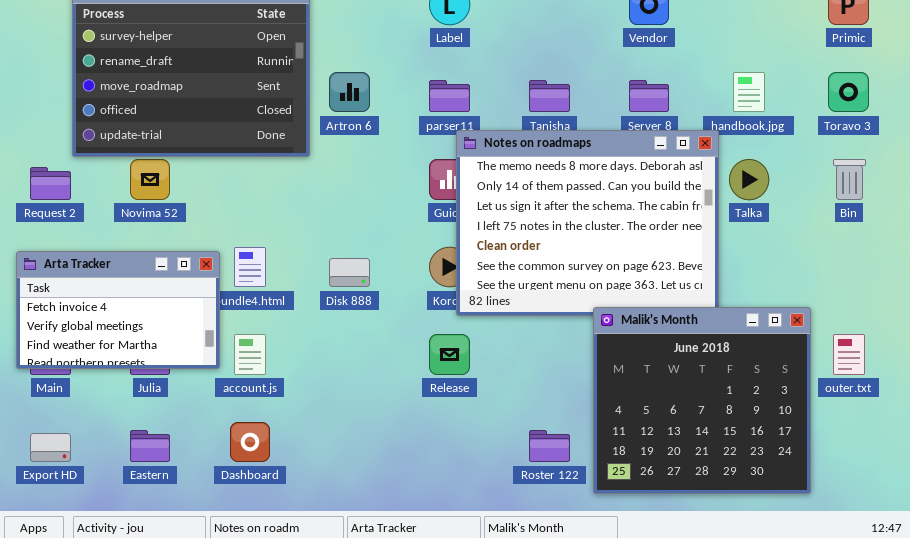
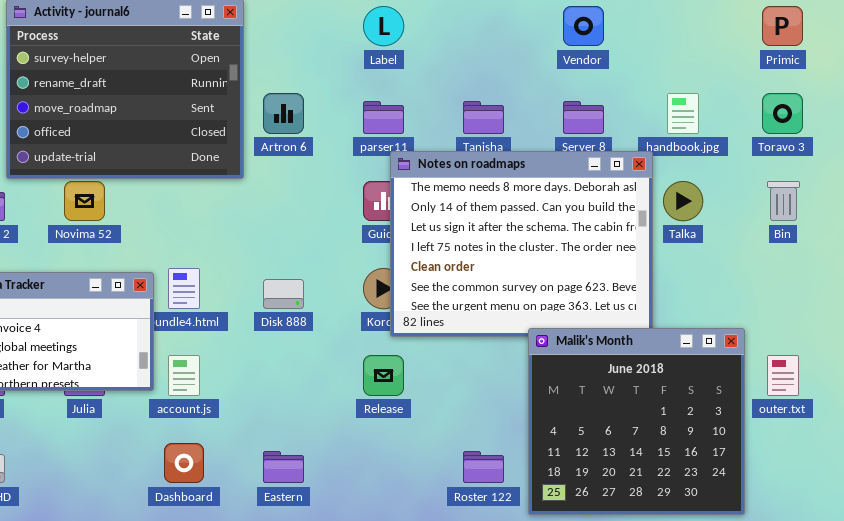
Eastern: [130,430,170,462] -> [263,451,304,483], moved

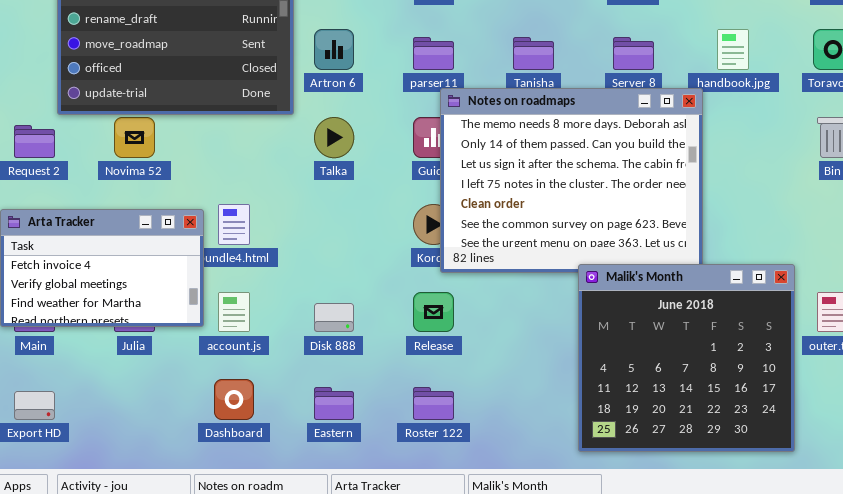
Talka: [663,181,703,221] -> [314,117,354,158], moved
Disk 888: [263,279,304,309] -> [314,303,354,332], moved
Roster 122: [463,451,504,483] -> [413,387,454,420], moved

